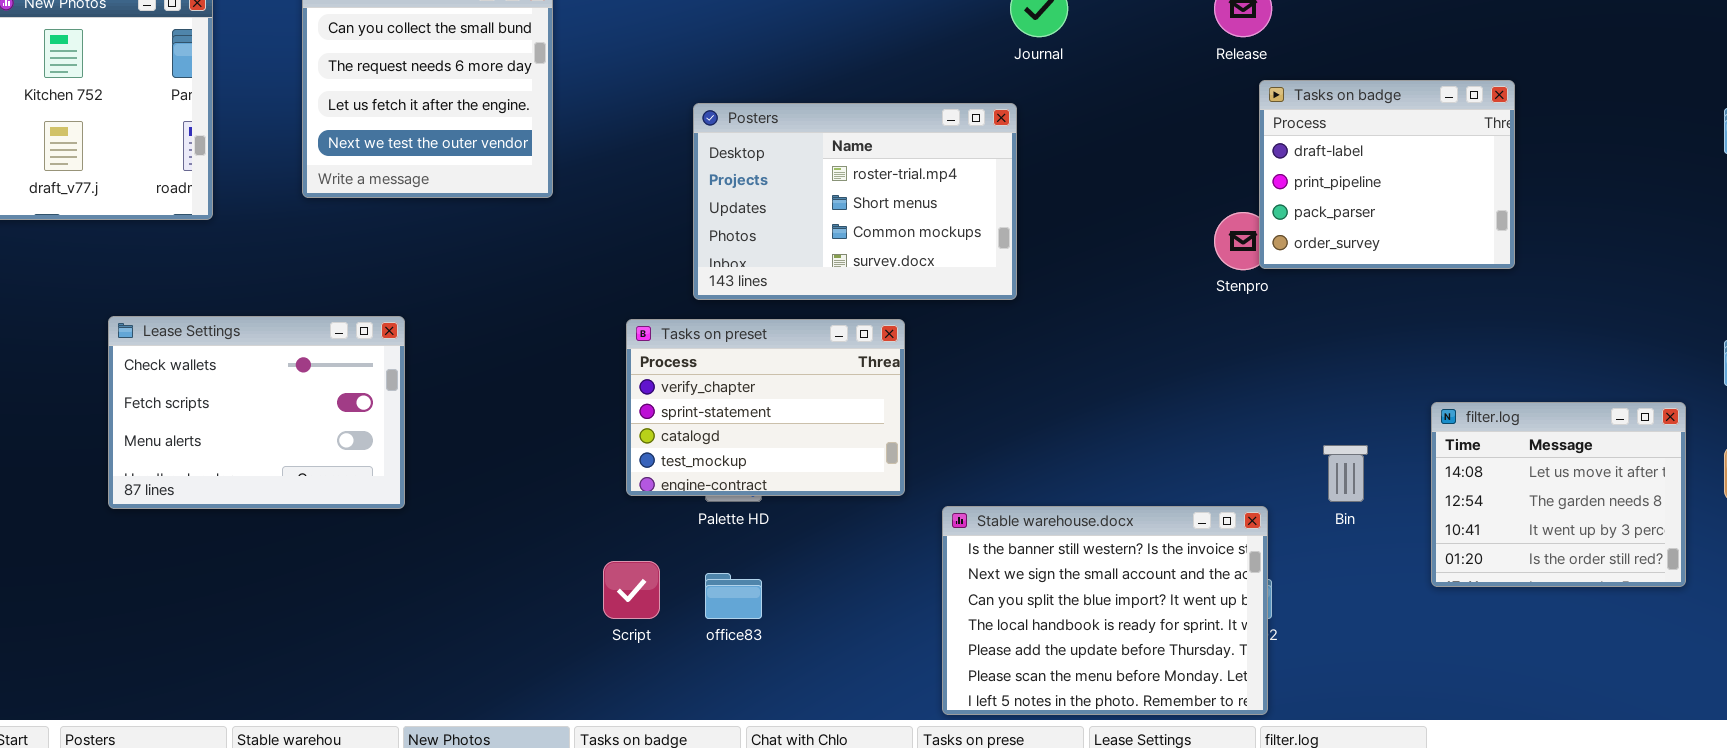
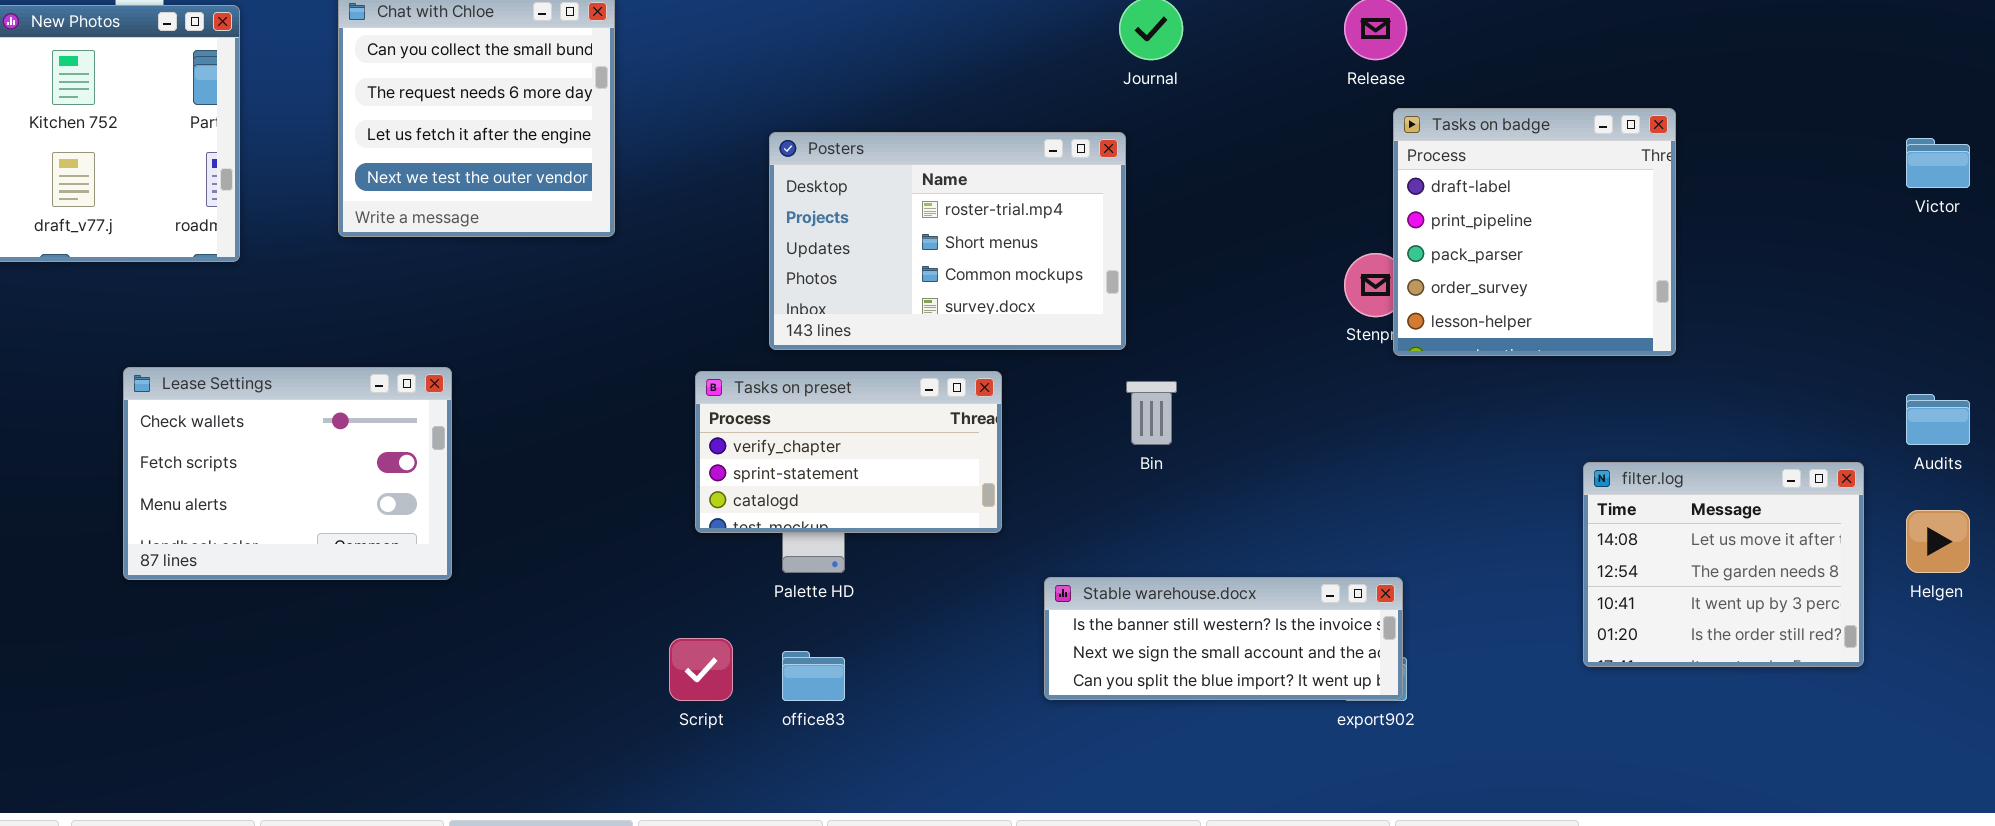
Tasks on badge: [1259,80,1515,269] -> [1393,108,1676,356], resized
Tasks on preset: [626,319,905,496] -> [695,371,1002,533], resized
Bin: [1323,445,1368,502] -> [1126,381,1177,445], moved
Stable warehouse.docx: [942,506,1268,715] -> [1044,577,1403,700], resized

